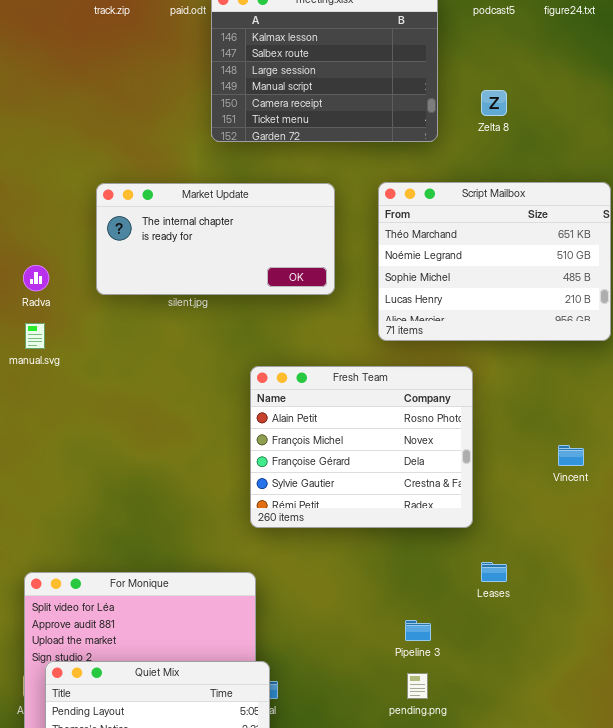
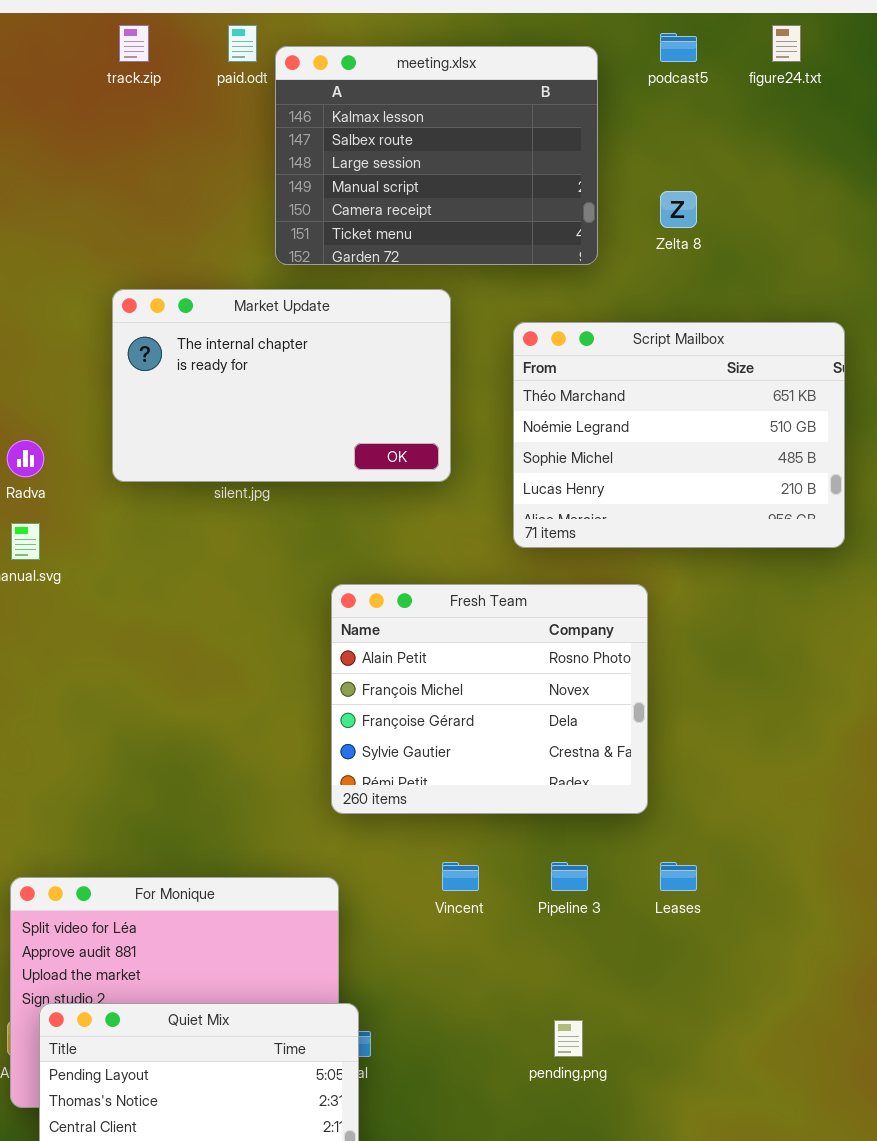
Market Update: [96,183,335,295] -> [112,289,451,482], resized
Vincent: [558,445,584,466] -> [442,862,479,891], moved
Pipeline 3: [405,620,431,641] -> [551,862,588,891], moved

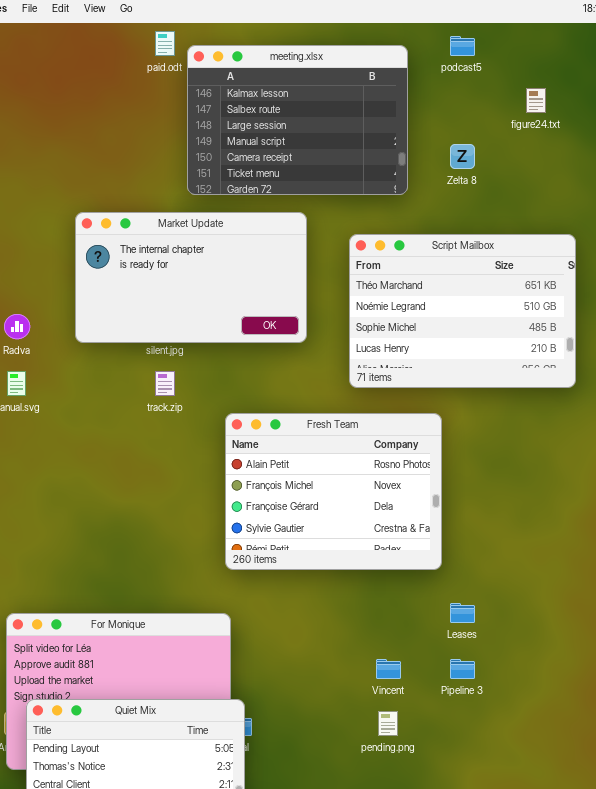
track.zip: [119,25,149,62] -> [155,371,175,396], moved
figure24.txt: [772,25,801,62] -> [526,88,546,113], moved
Vincent: [442,862,479,891] -> [376,659,401,679], moved
Pipeline 3: [551,862,588,891] -> [450,659,475,679], moved

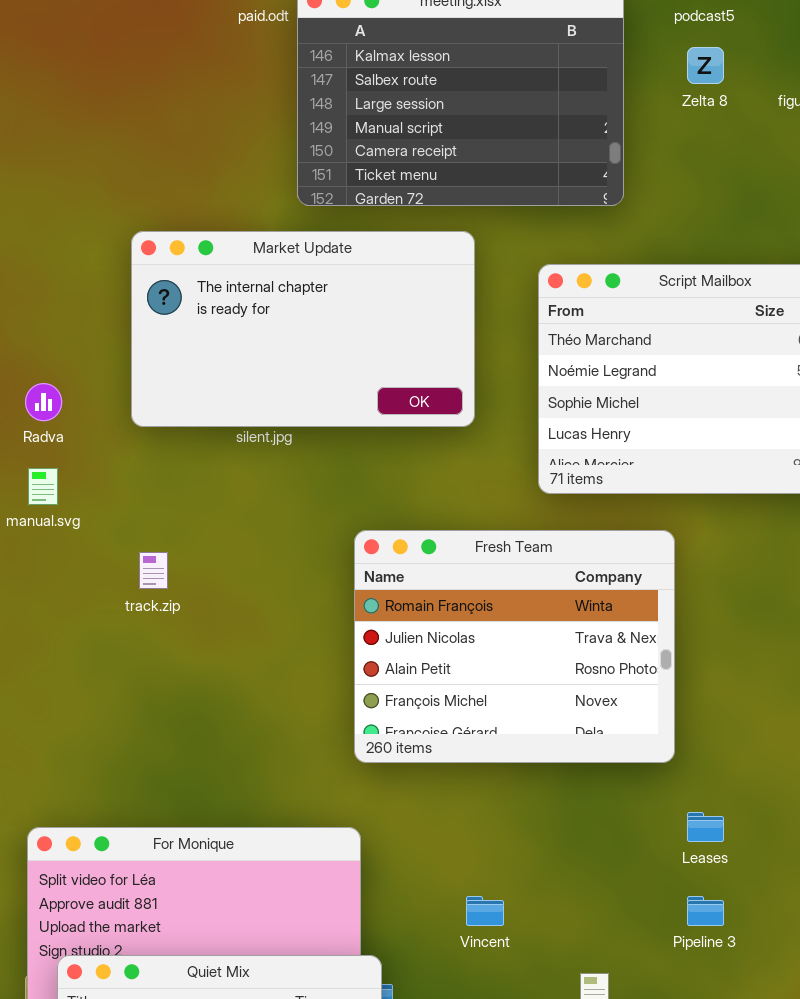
Zelta 8: [450,144,475,169] -> [687,47,724,84], moved
track.zip: [155,371,175,396] -> [139,552,168,589], moved
Fresh Team: [225,413,442,570] -> [354,530,675,763], scrolled up 2 rows
Vincent: [376,659,401,679] -> [466,896,504,926], moved

